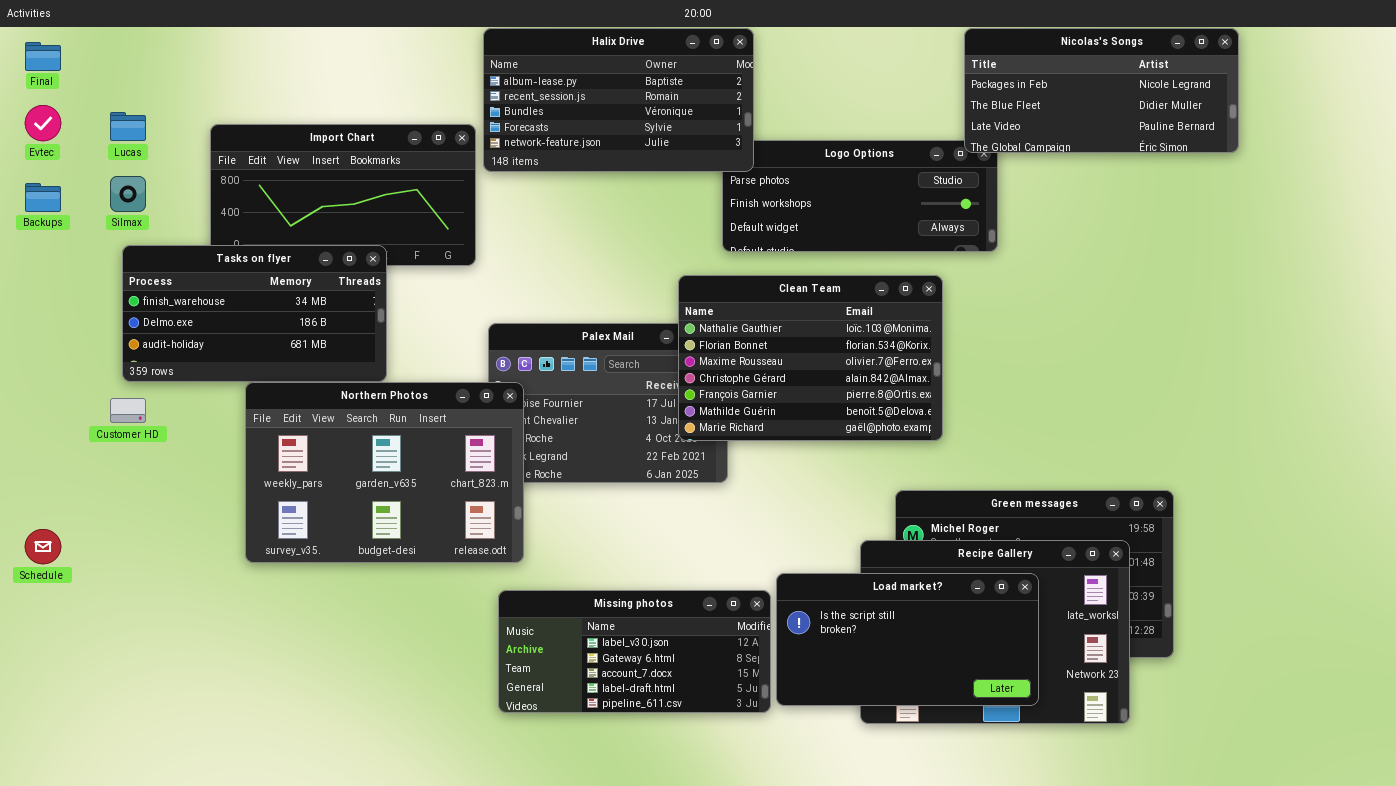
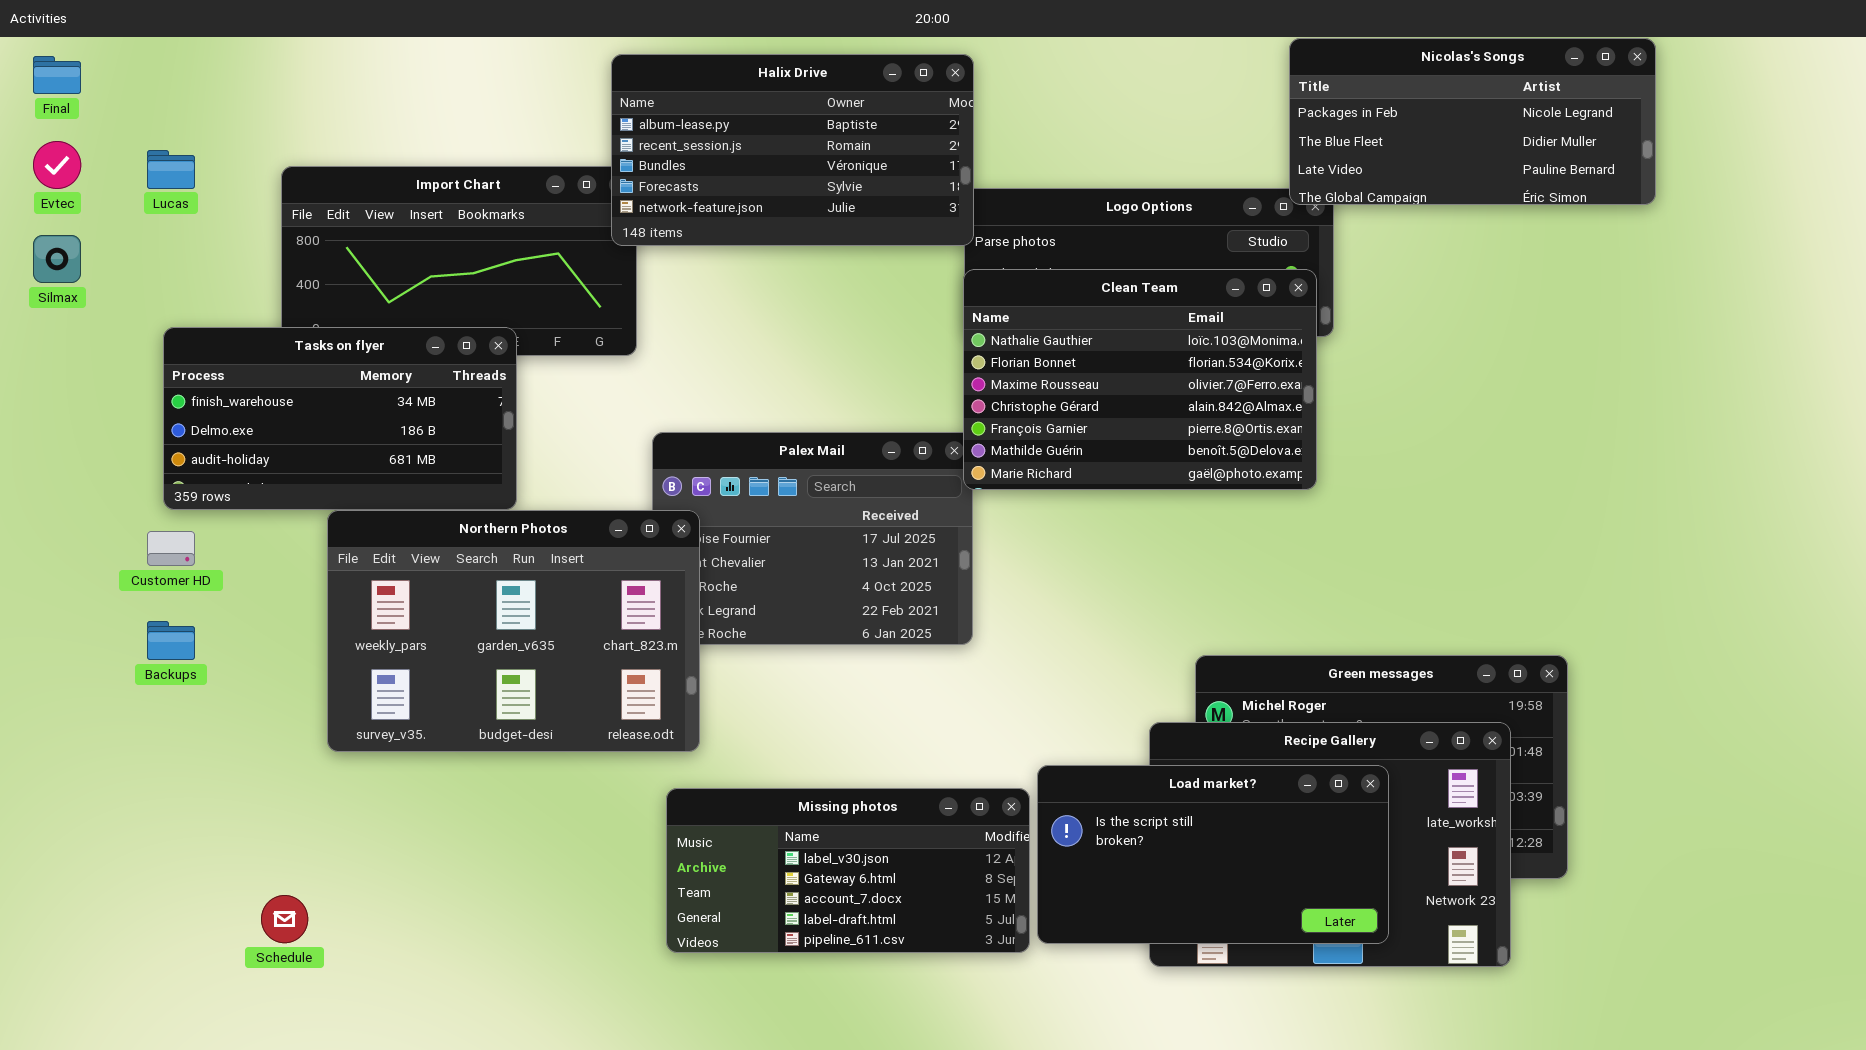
Halix Drive: [483,28,754,172] -> [611,54,974,246], moved
Silmax: [110,176,146,212] -> [33,235,81,283], moved
Backups: [25,183,61,212] -> [147,621,195,660], moved
Clean Team: [678,275,943,441] -> [963,269,1317,490], moved
Schedule: [25,529,61,564] -> [261,895,308,943], moved

